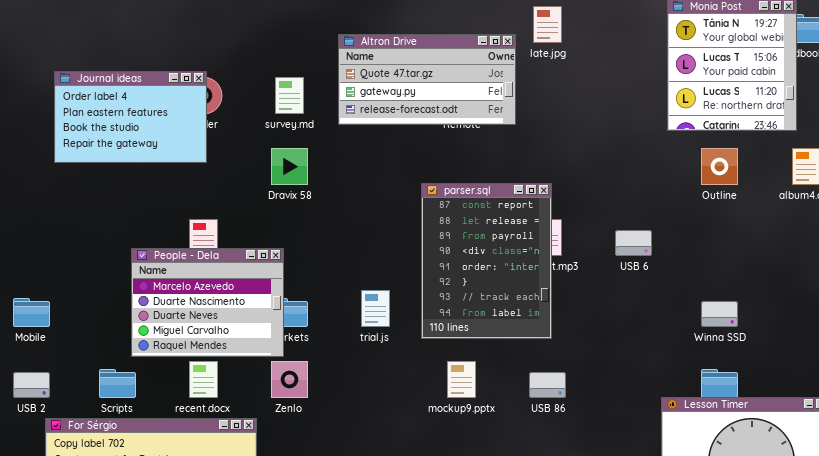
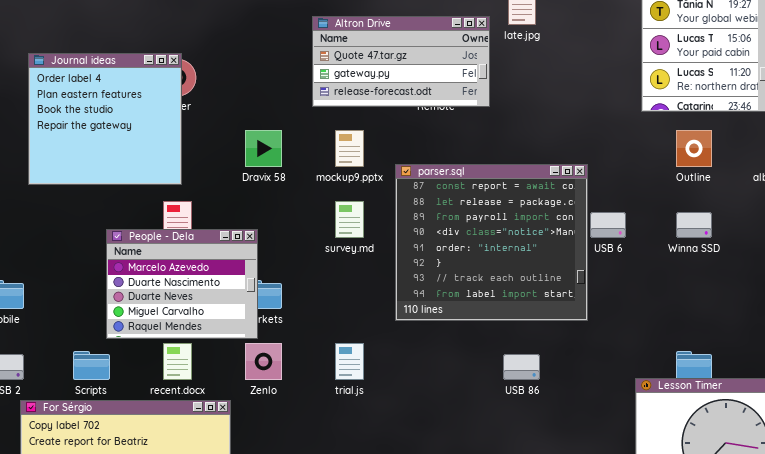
Journal ideas: [54,71,207,163] -> [28,53,182,185], resized
survey.md: [275,77,304,114] -> [335,201,364,238], moved
parser.sql: [421,183,552,339] -> [395,164,588,321], resized
trial.js: [361,290,390,327] -> [335,343,364,380], moved
Winna SSD: [701,301,738,327] -> [676,212,712,238], moved
mockup9.pptx: [447,361,476,398] -> [335,130,364,167], moved

